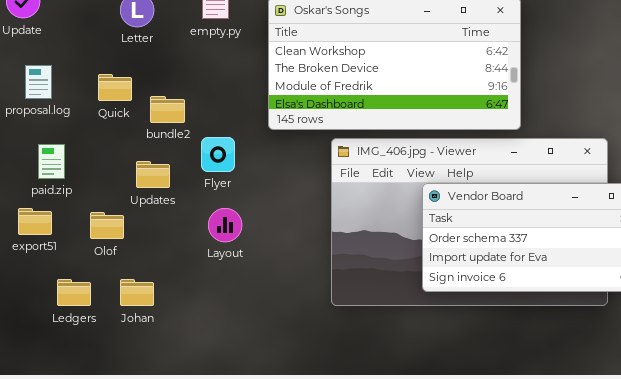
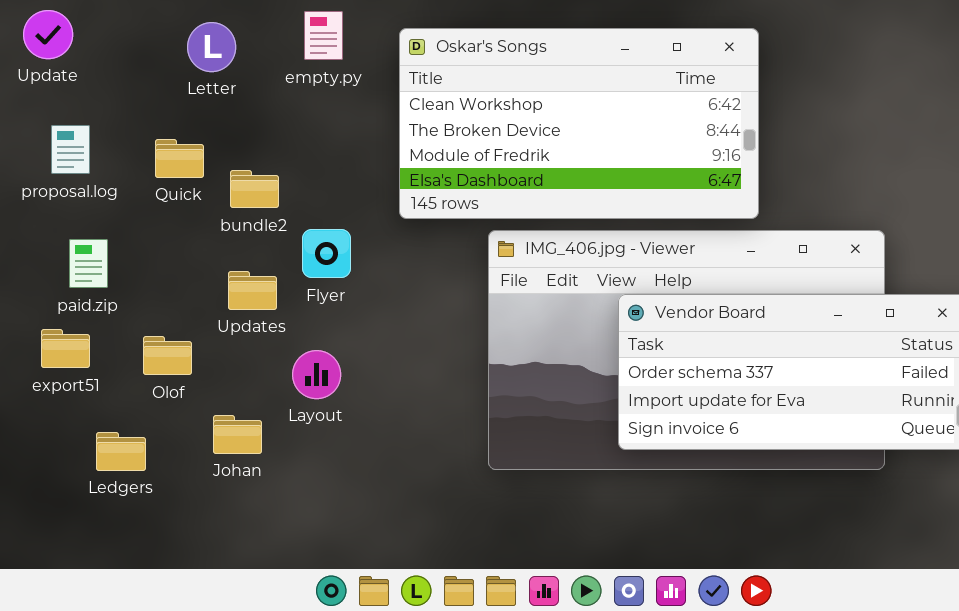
Updates: [136,161,170,188] -> [228,271,277,310], moved
Layout: [208,208,242,242] -> [292,350,341,399], moved
Johan: [120,279,154,306] -> [213,415,262,454], moved

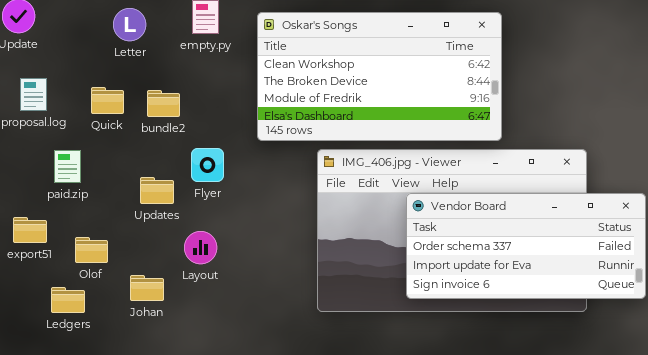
bundle2: [230,170,279,208] -> [147,90,180,117], moved
paid.zip: [69,239,108,288] -> [54,150,81,183], moved
Olof: [143,336,192,375] -> [75,237,108,263], moved

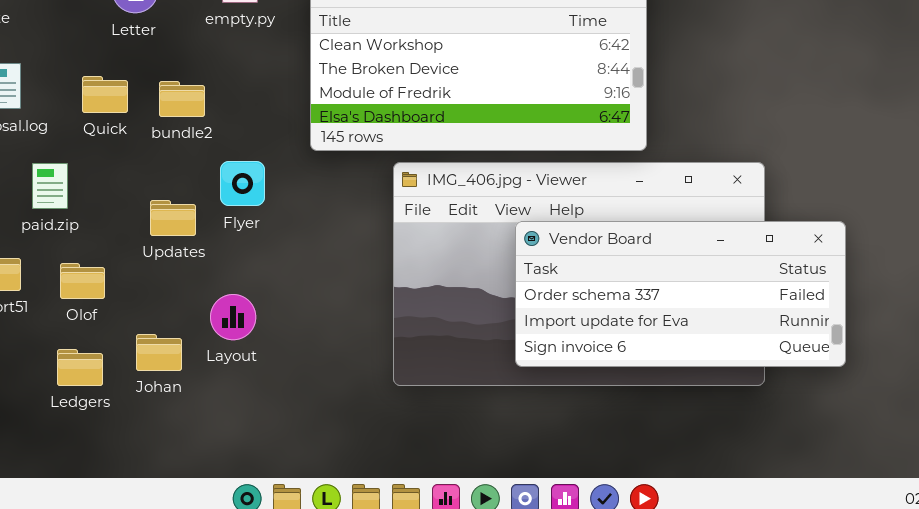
Layout: [184,231,217,264] -> [210,294,256,340], moved
Olof: [75,237,108,263] -> [60,263,105,299], moved
Ledgers: [51,287,85,313] -> [57,349,103,386], moved

